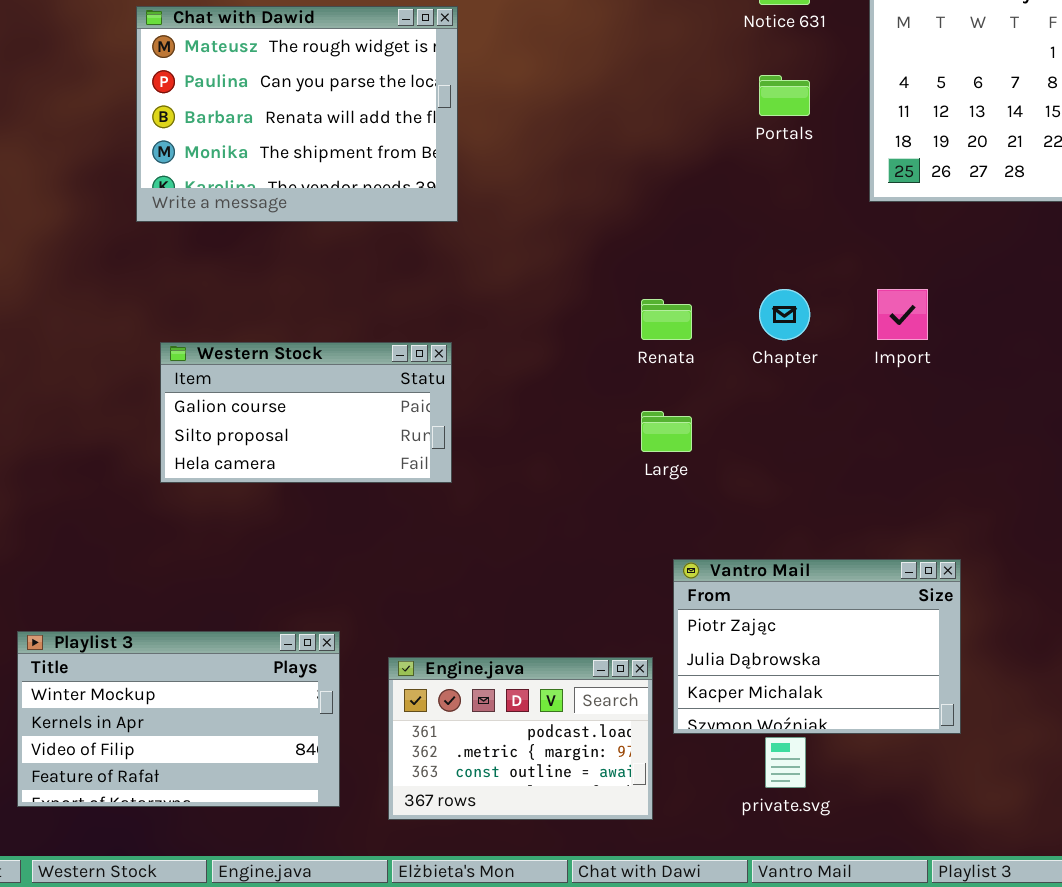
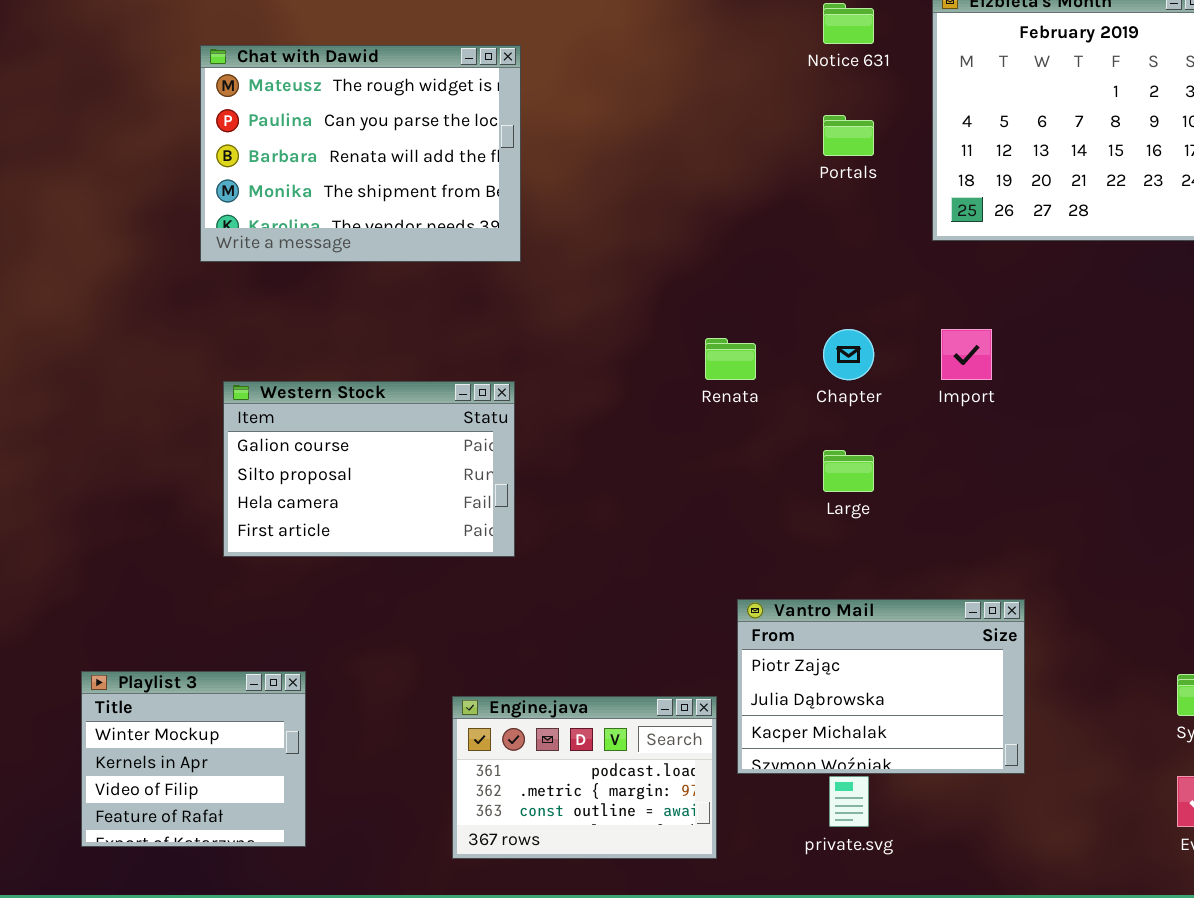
Western Stock: [160,342,452,483] -> [223,381,515,557], resized
Large: [641,411,692,452] -> [823,450,874,492], moved
Playlist 3: [17,631,340,807] -> [81,671,306,847], resized

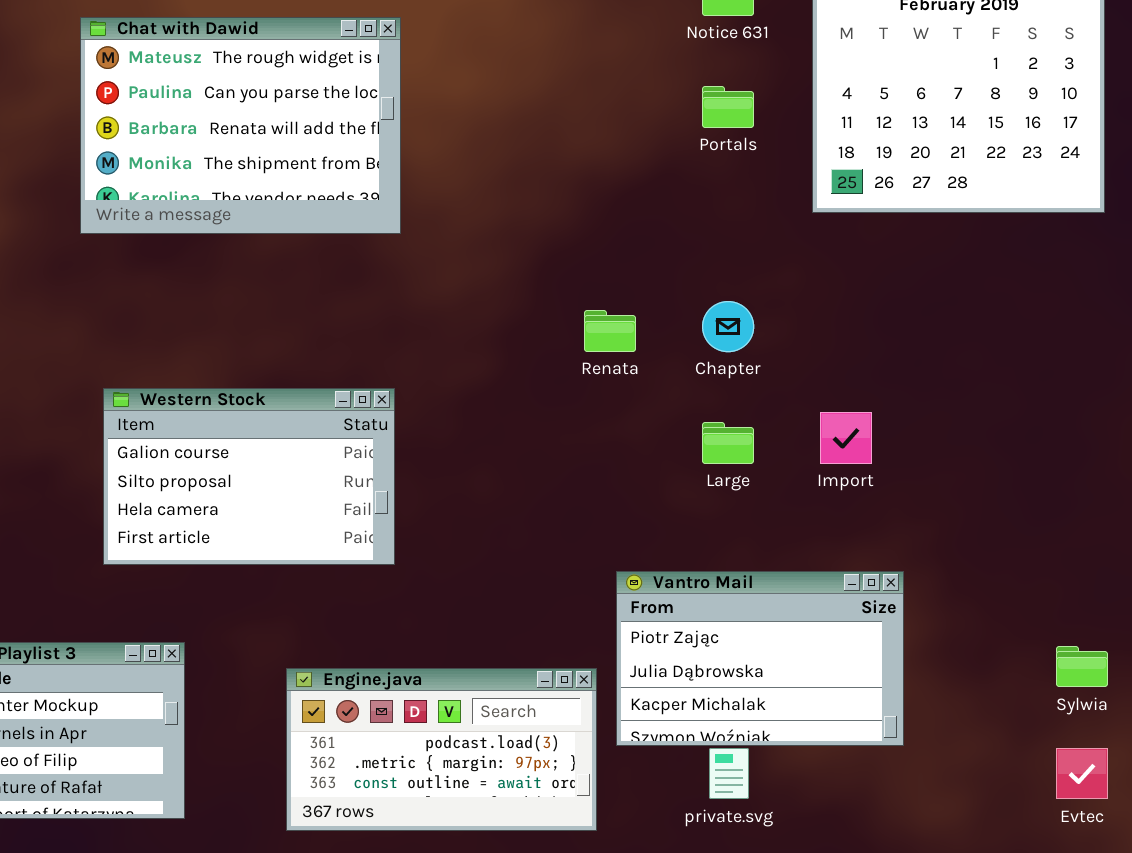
Import: [941,329,992,380] -> [820,412,872,464], moved
Western Stock: [223,381,515,557] -> [103,388,395,565], moved
Engine.java: [452,696,717,859] -> [286,668,597,831], resized

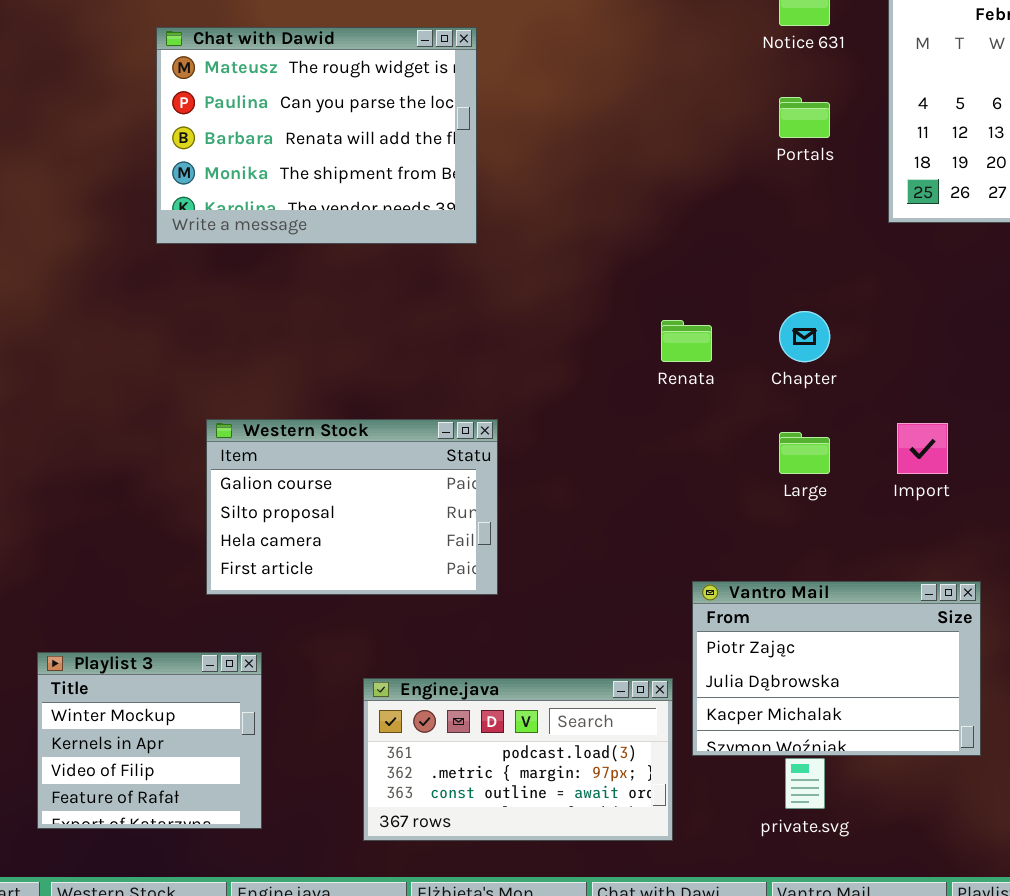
Western Stock: [103,388,395,565] -> [206,419,498,595], moved

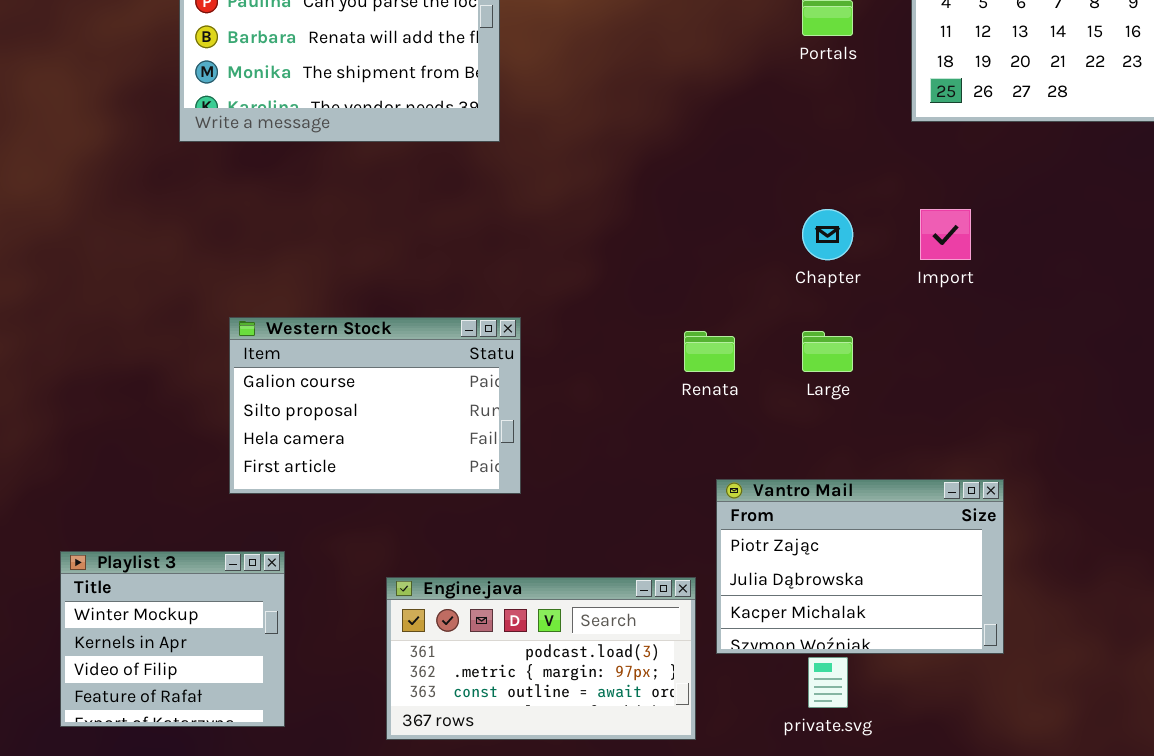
Renata: [661,320,712,362] -> [684,331,735,372], moved
Import: [897,423,948,474] -> [920,209,971,260], moved

